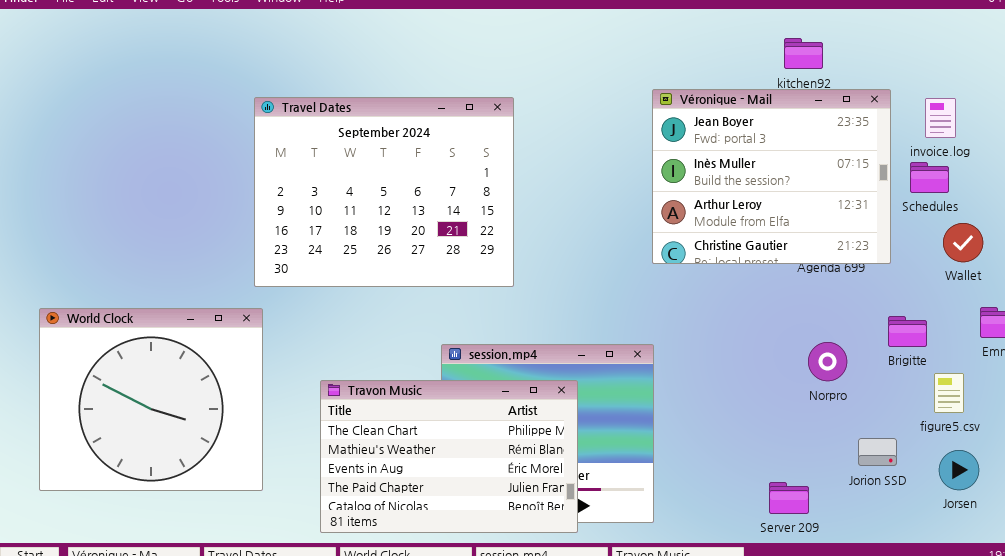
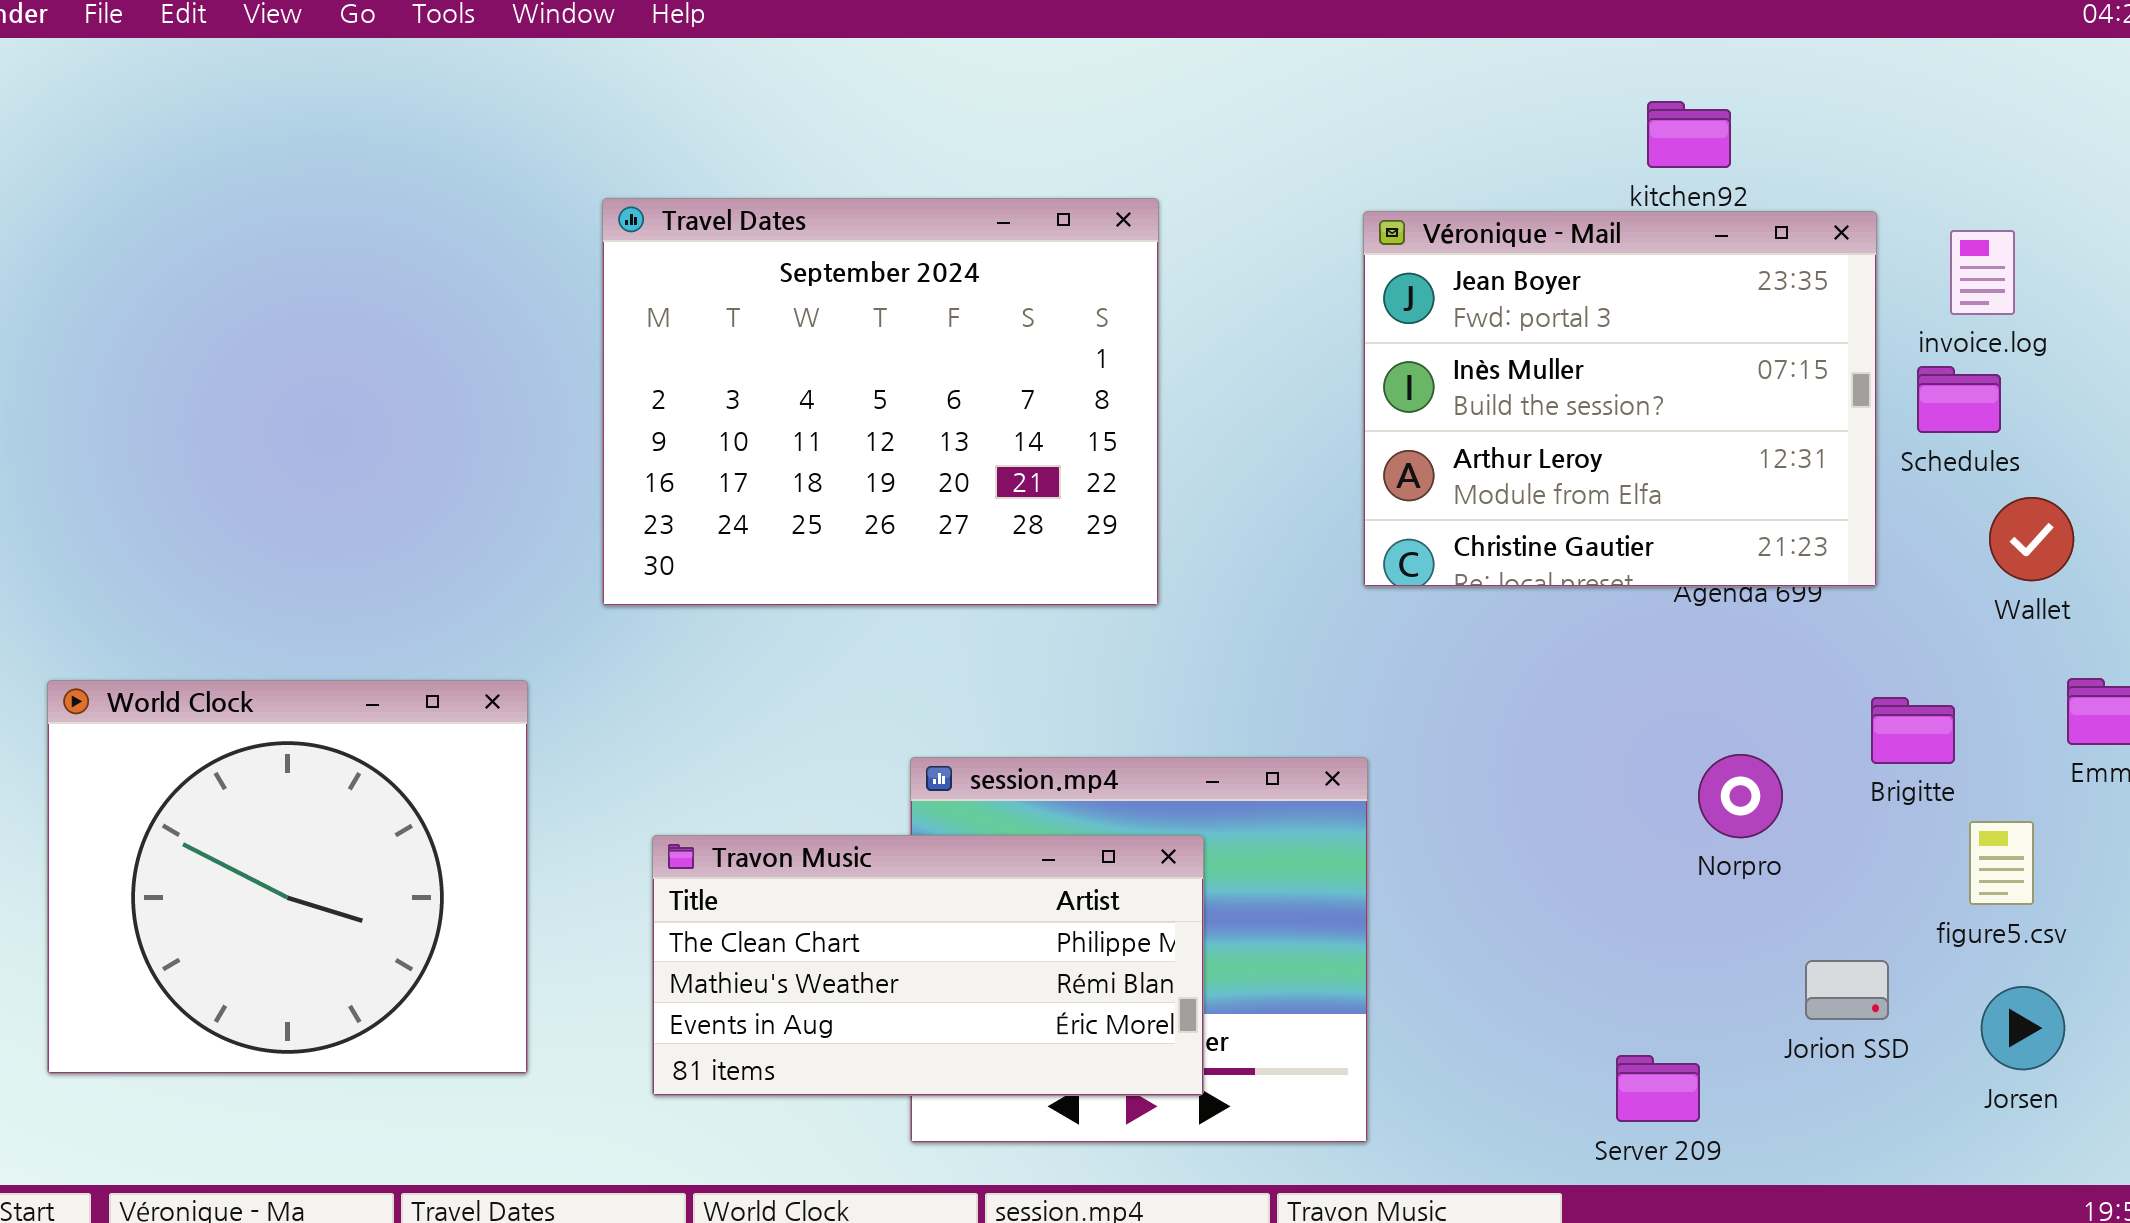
Travel Dates: [254,97,514,287] -> [602,198,1159,606], moved
Travon Music: [320,380,578,533] -> [652,835,1204,1096], resized

